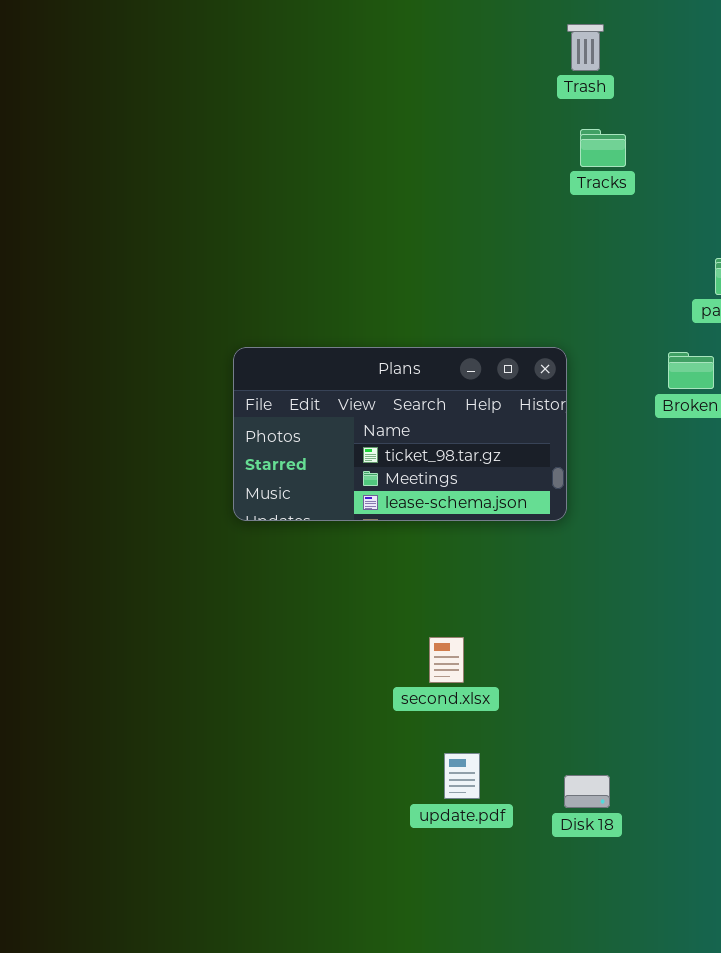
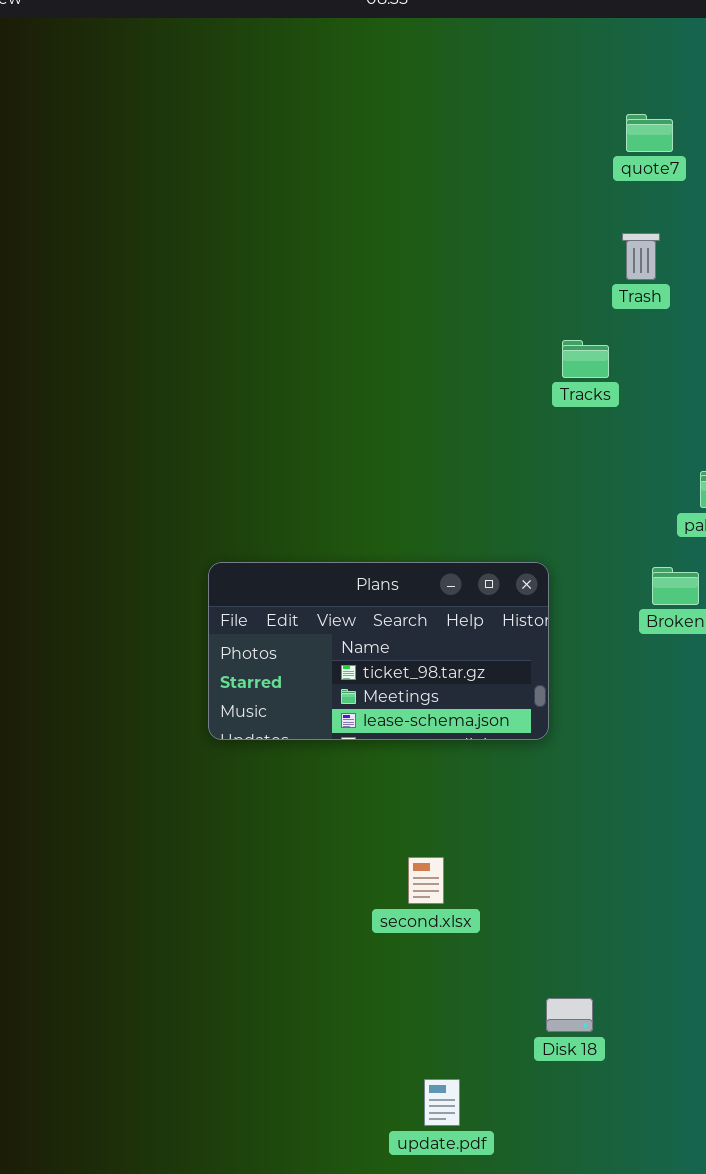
Trash: [567,24,604,71] -> [622,233,660,280], moved
update.pdf: [444,753,480,799] -> [424,1079,460,1126], moved

